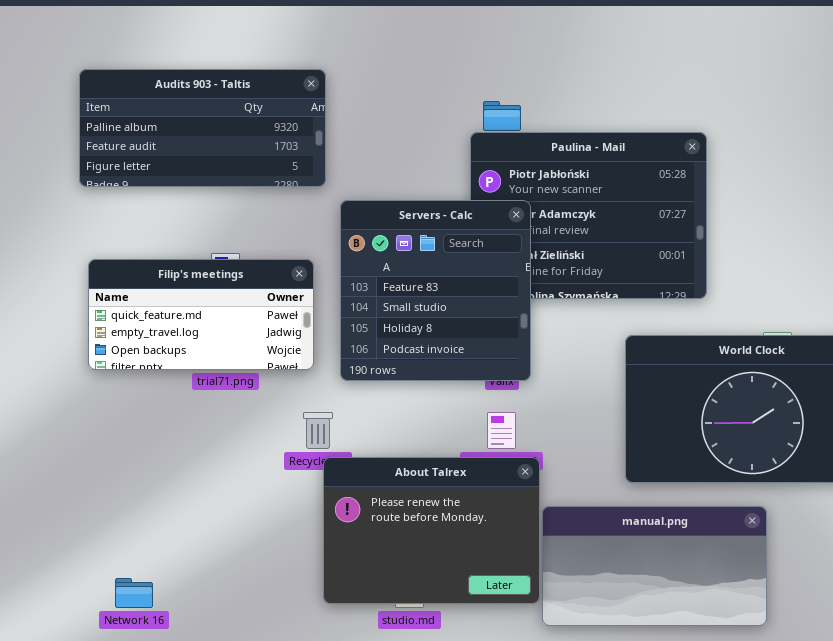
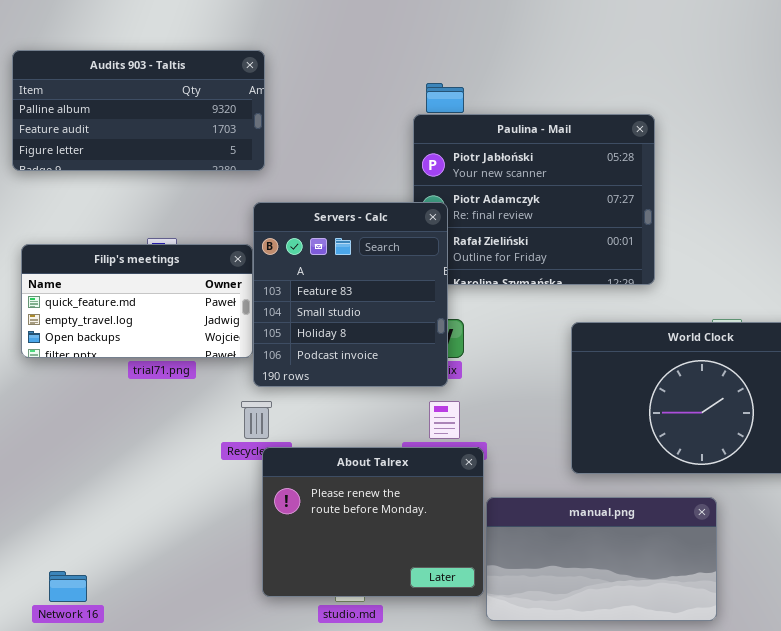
Servers - Calc: [340,200,531,381] -> [253,202,448,387], moved

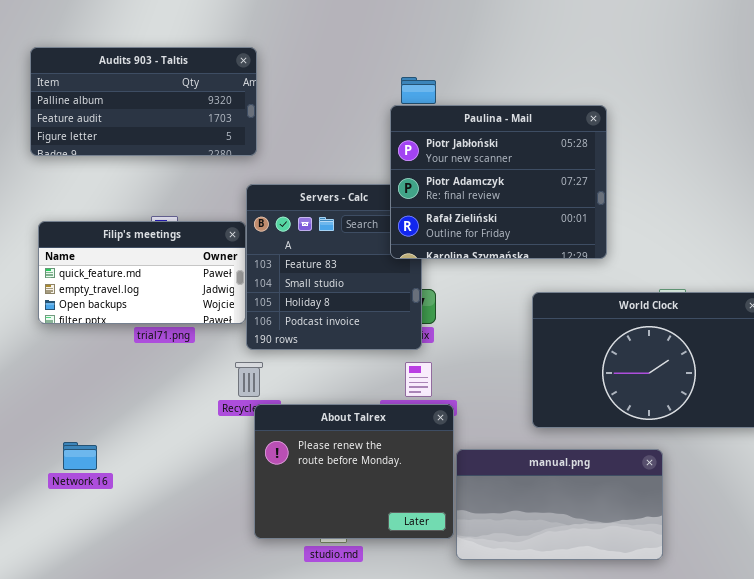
Paulina - Mail: [413,114,655,285] -> [390,105,607,259], raised
Network 16: [49,571,87,602] -> [63,442,97,470], moved

